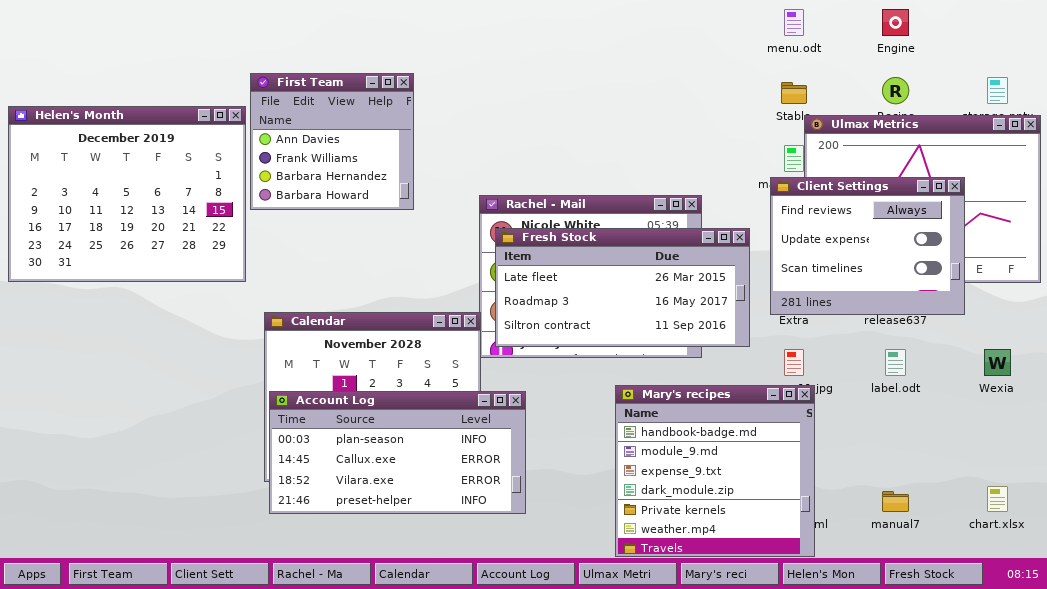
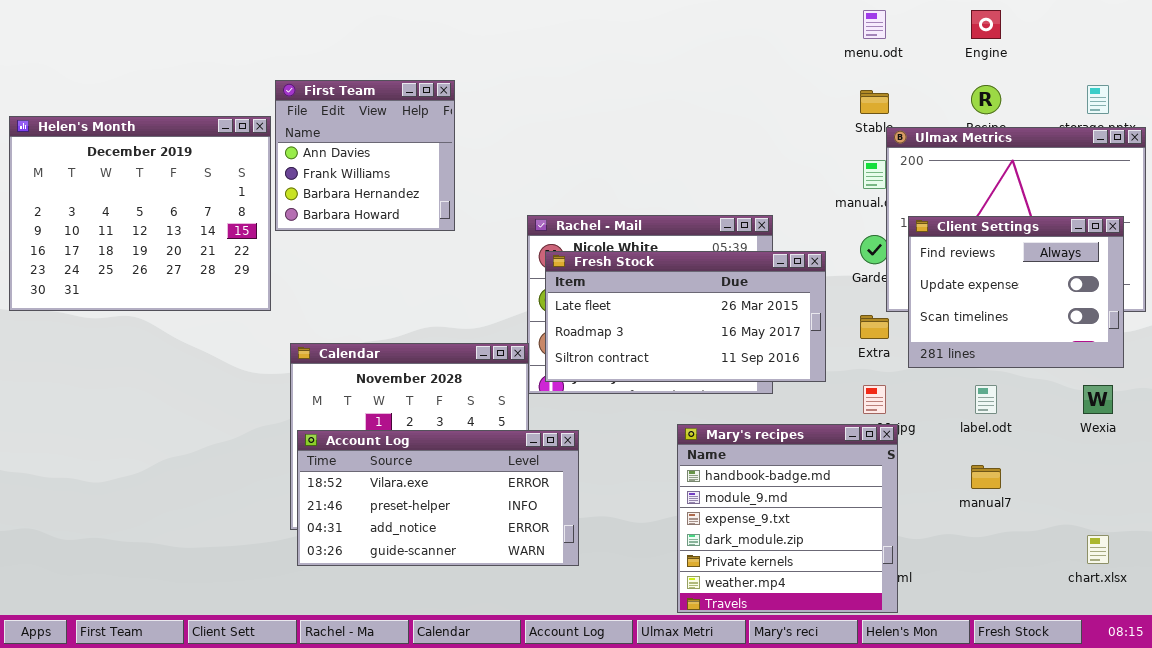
Client Settings: [770,177,965,315] -> [908,216,1124,368], moved
Account Log: [269,391,526,514] -> [297,430,579,566], scrolled down 2 rows
manual7: [882,491,909,512] -> [971,465,1001,489], moved

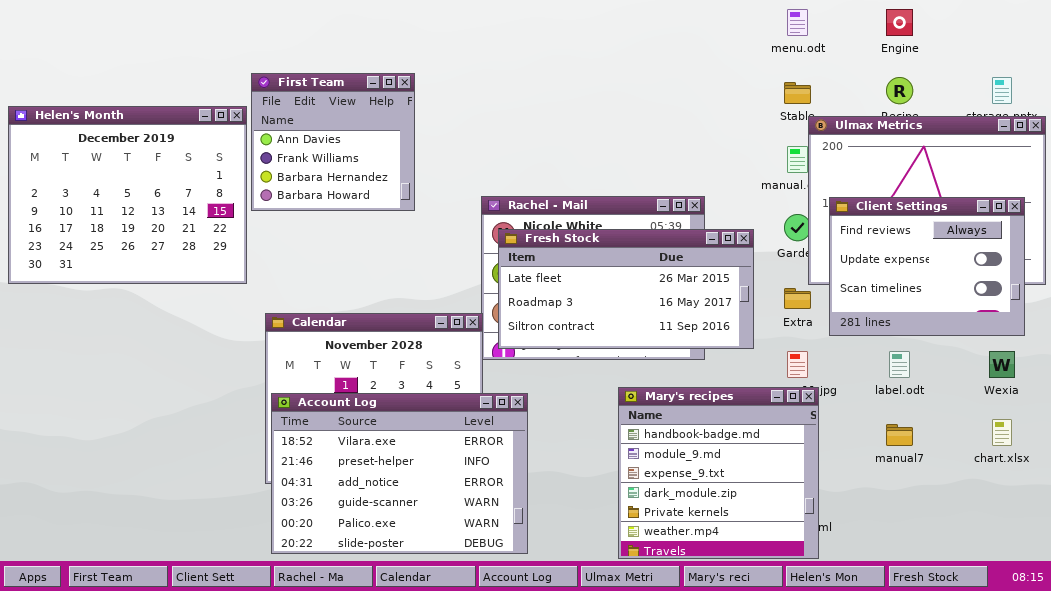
Account Log: [297,430,579,566] -> [271,393,528,554], resized
chart.xlsx: [1087,535,1109,564] -> [992,419,1012,446], moved

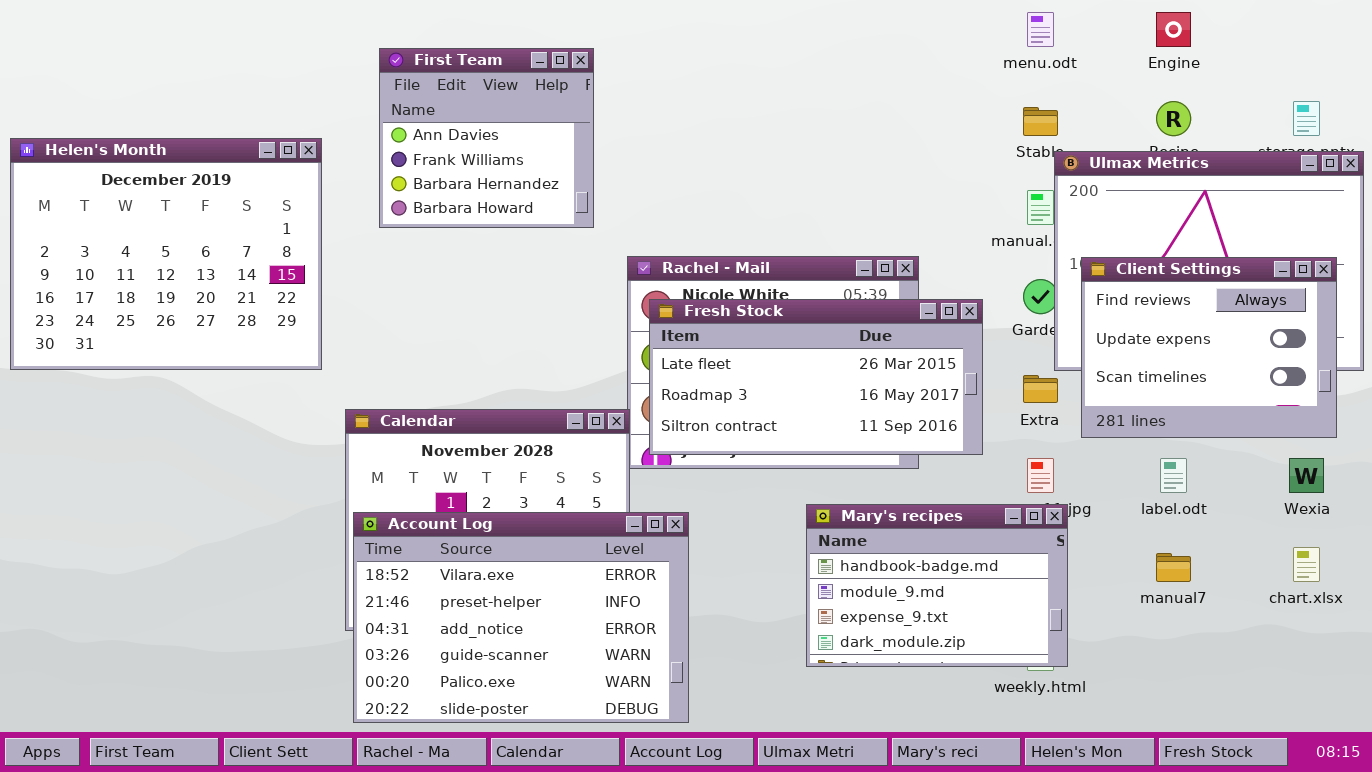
First Team: [251,73,415,211] -> [379,48,594,228], moved
Mary's recipes: [618,387,819,559] -> [806,504,1068,667], resized

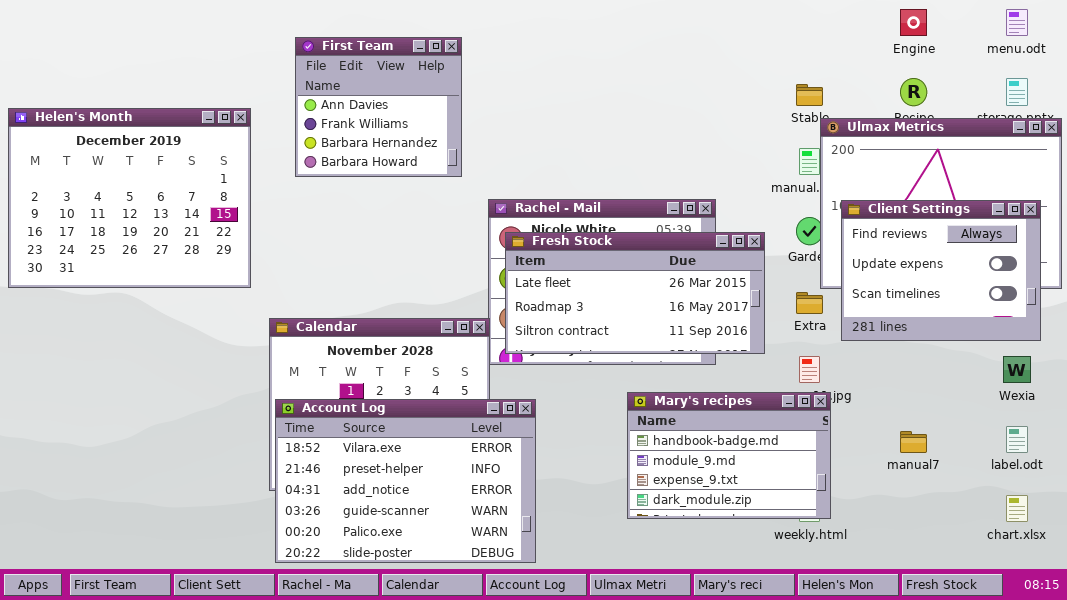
menu.odt: [1027,12,1054,47] -> [1006,9,1028,36], moved
label.odt: [1160,458,1187,493] -> [1006,426,1028,453], moved
chart.xlsx: [1293,547,1320,582] -> [1006,495,1028,522], moved

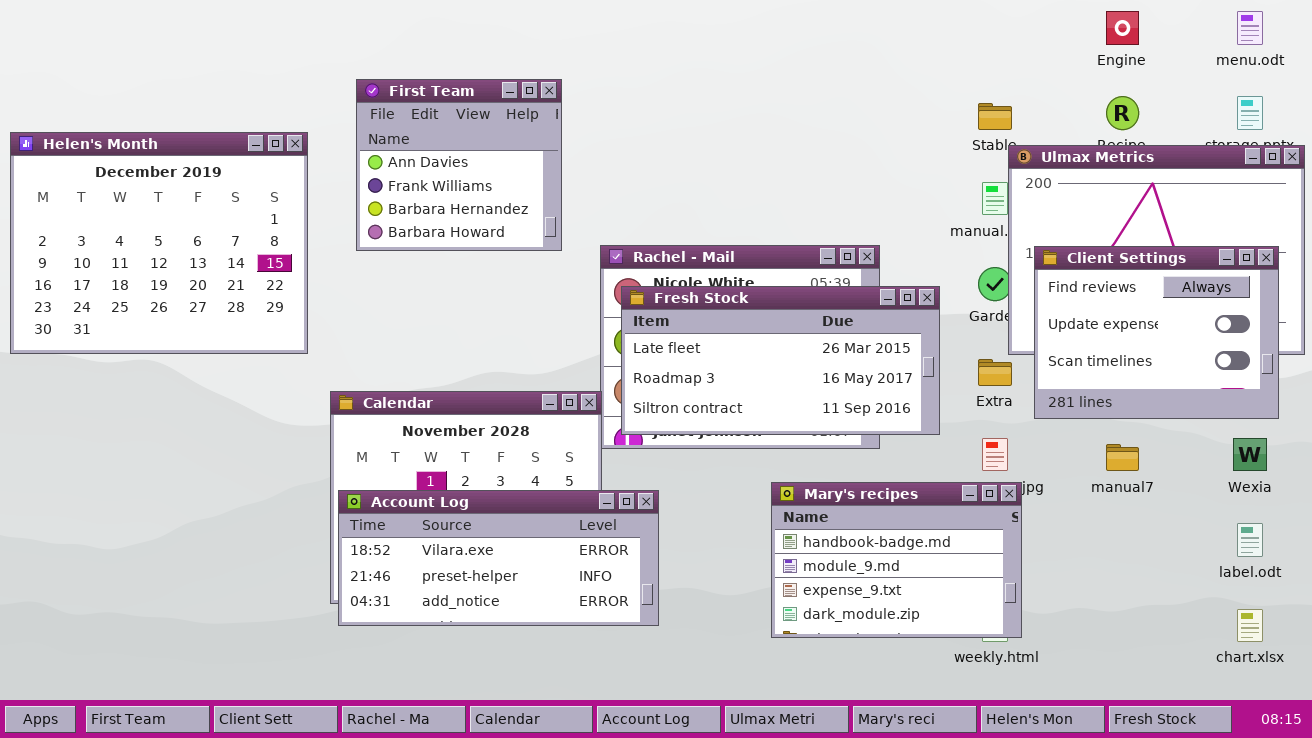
First Team: [295,37,462,177] -> [356,79,562,251], moved
Account Log: [275,399,536,563] -> [338,490,659,626], resized
manual7: [900,431,927,453] -> [1106,444,1139,471], moved

